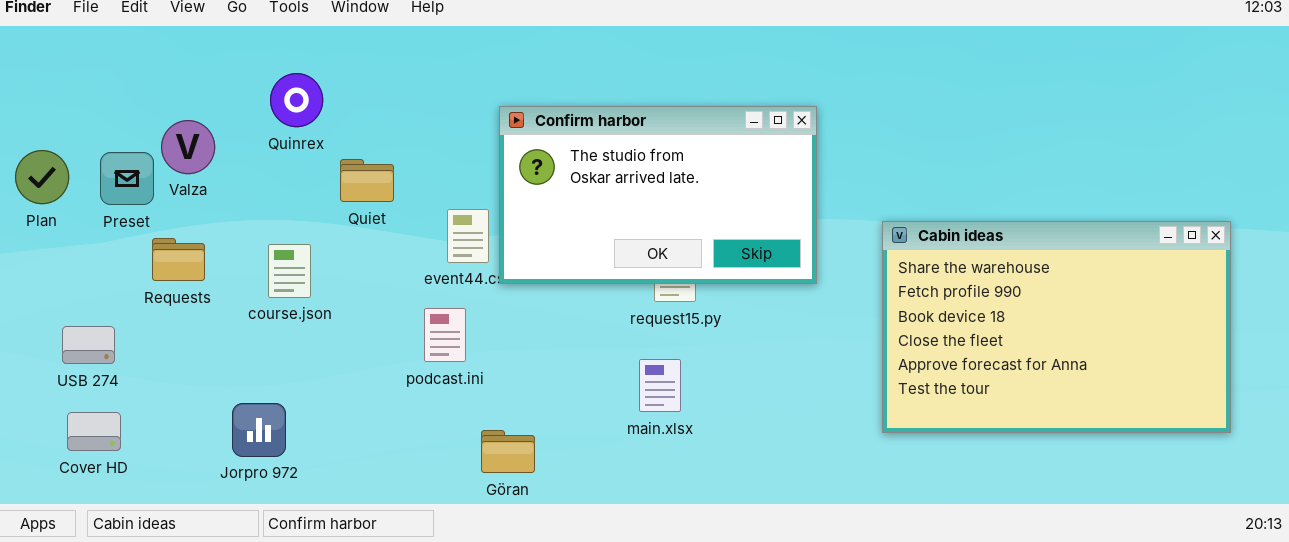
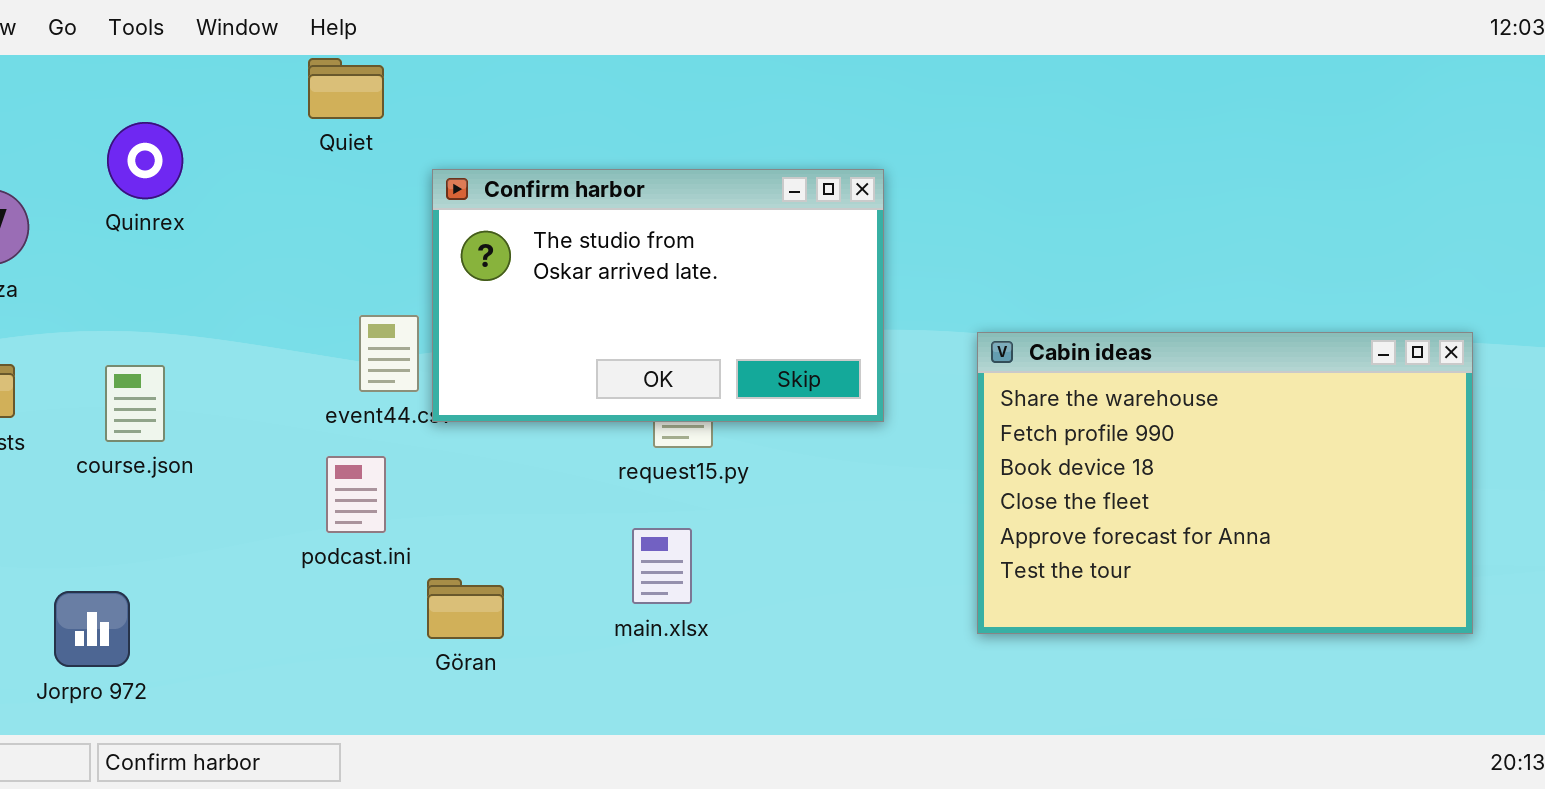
Quiet: [340,159,394,202] -> [308,58,384,119], moved
Göran: [481,430,535,473] -> [427,578,504,639], moved

